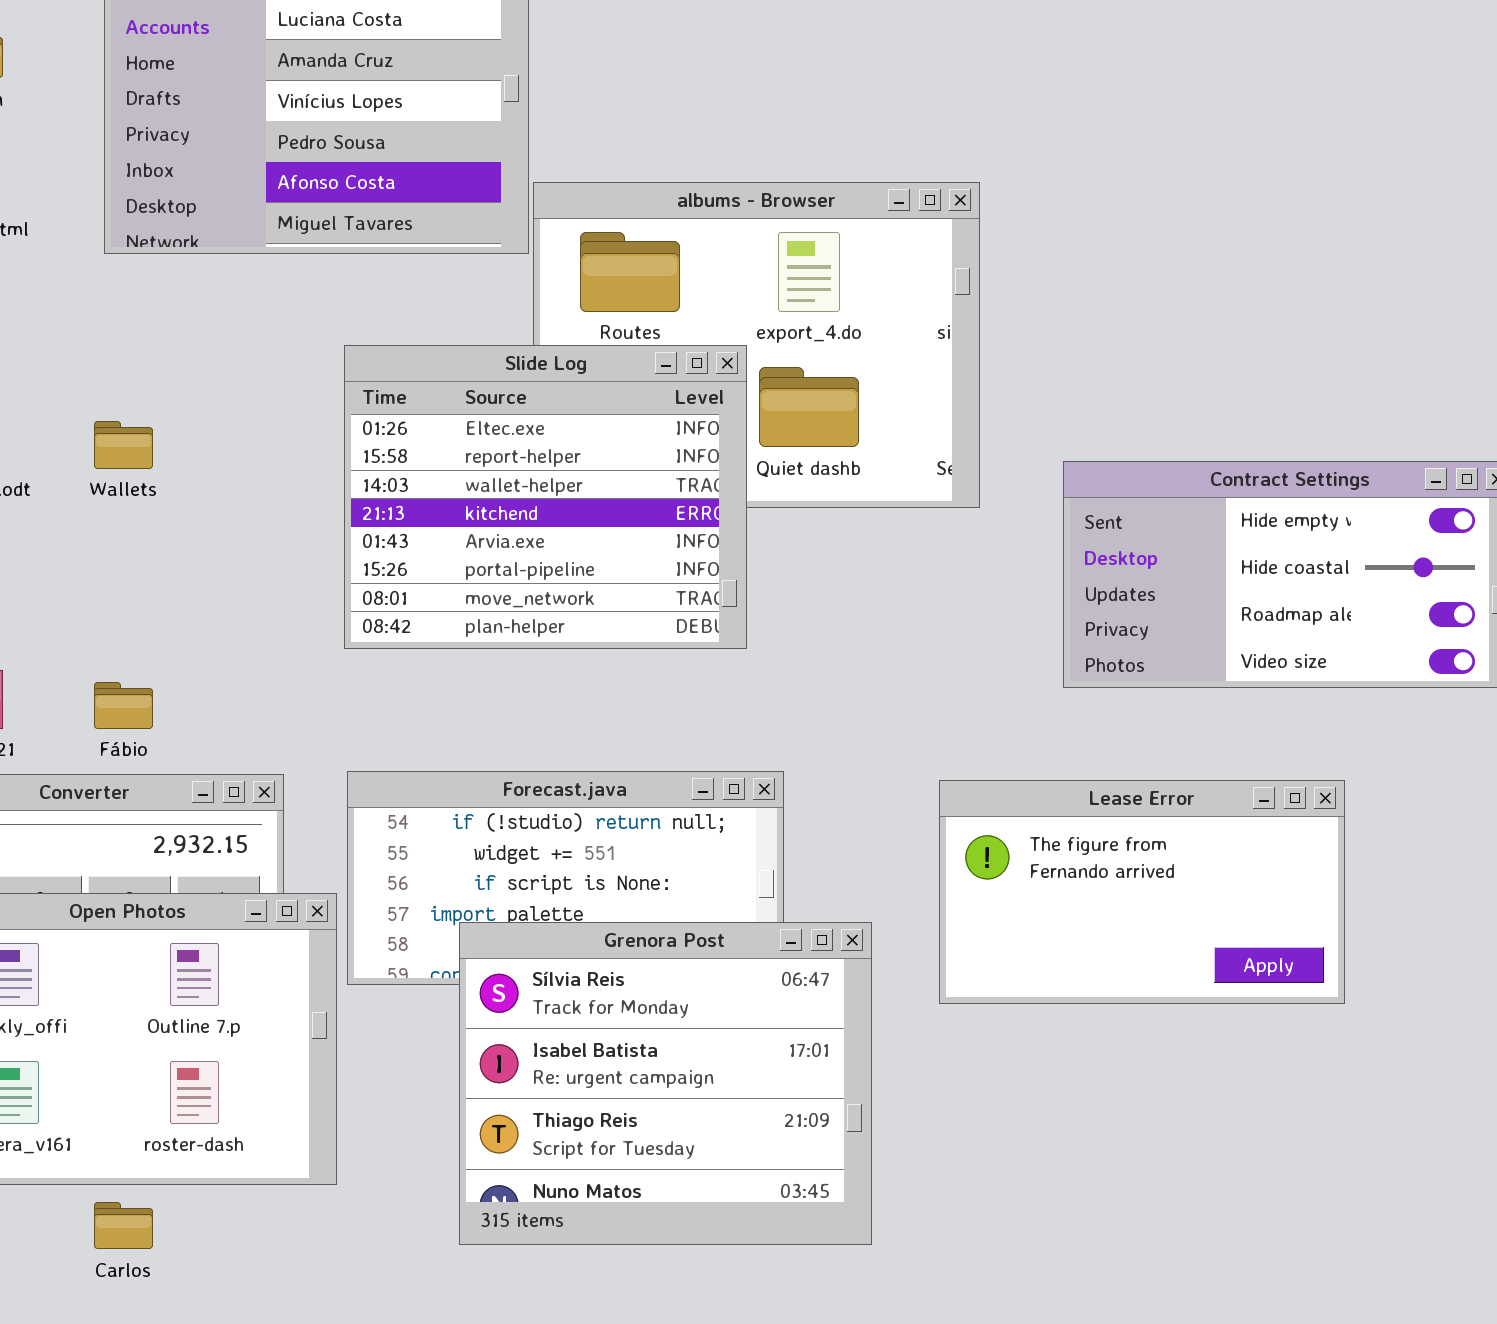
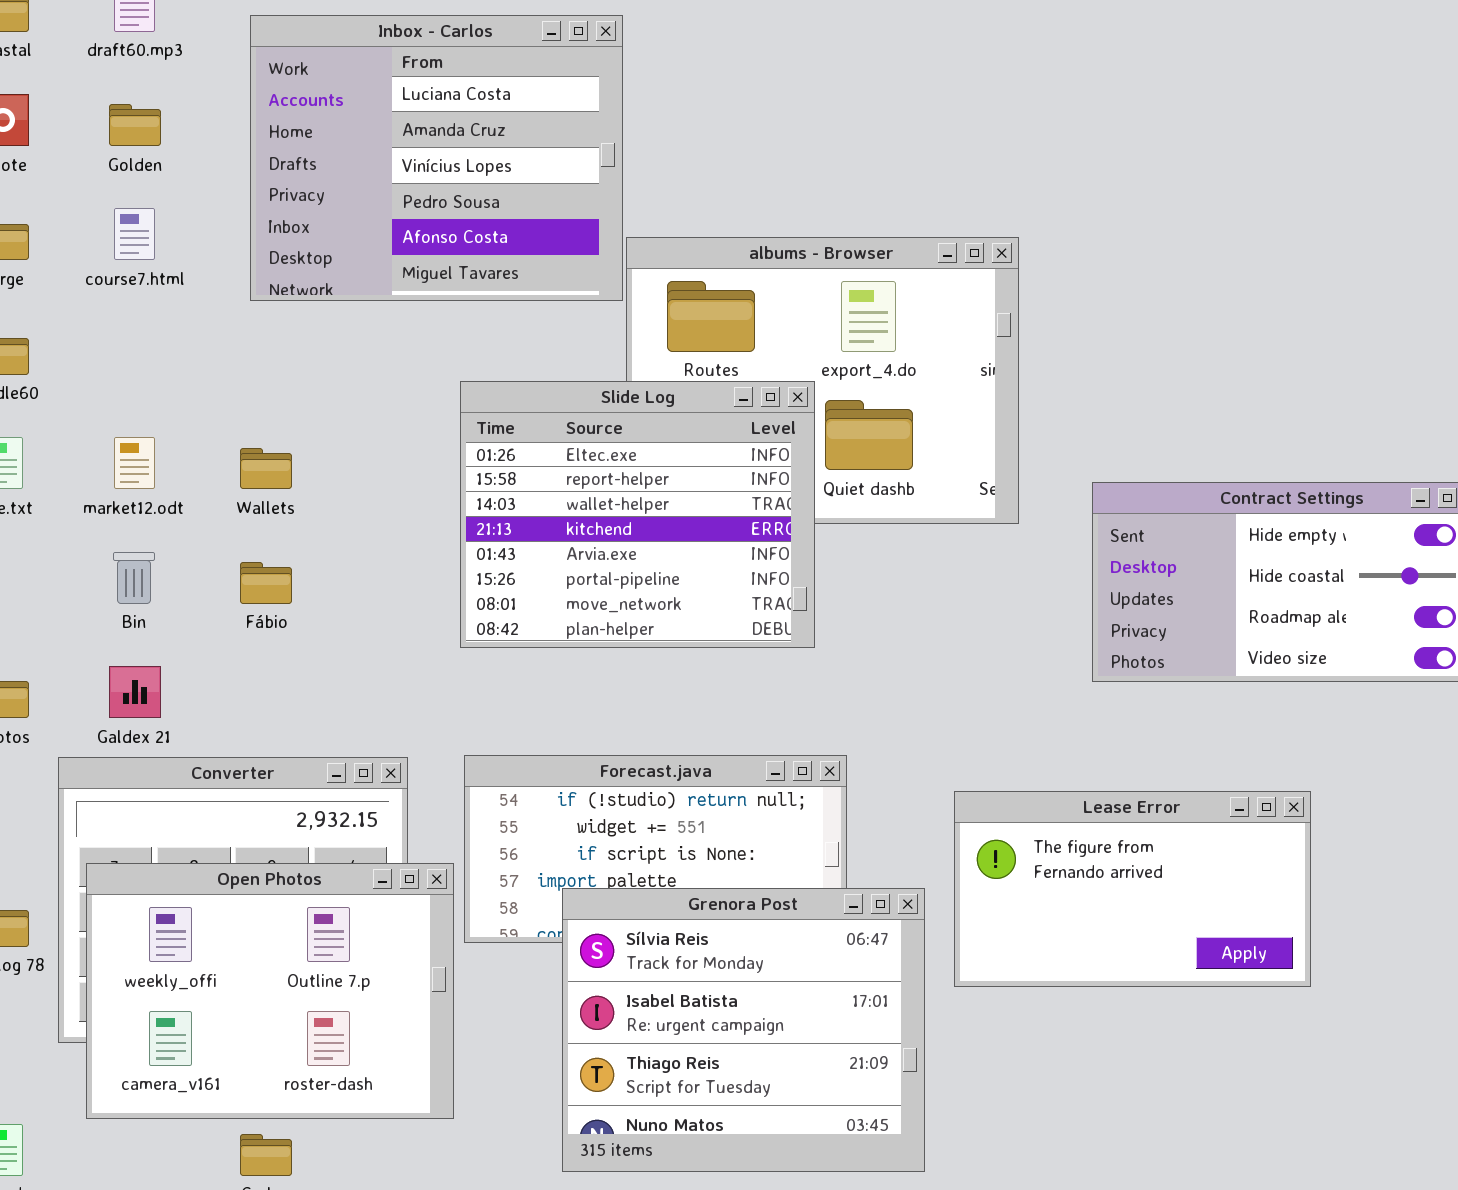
Fábio: [94,682,153,729] -> [240,562,292,604], moved
Lease Error: [939,780,1345,1004] -> [954,791,1311,987], moved

